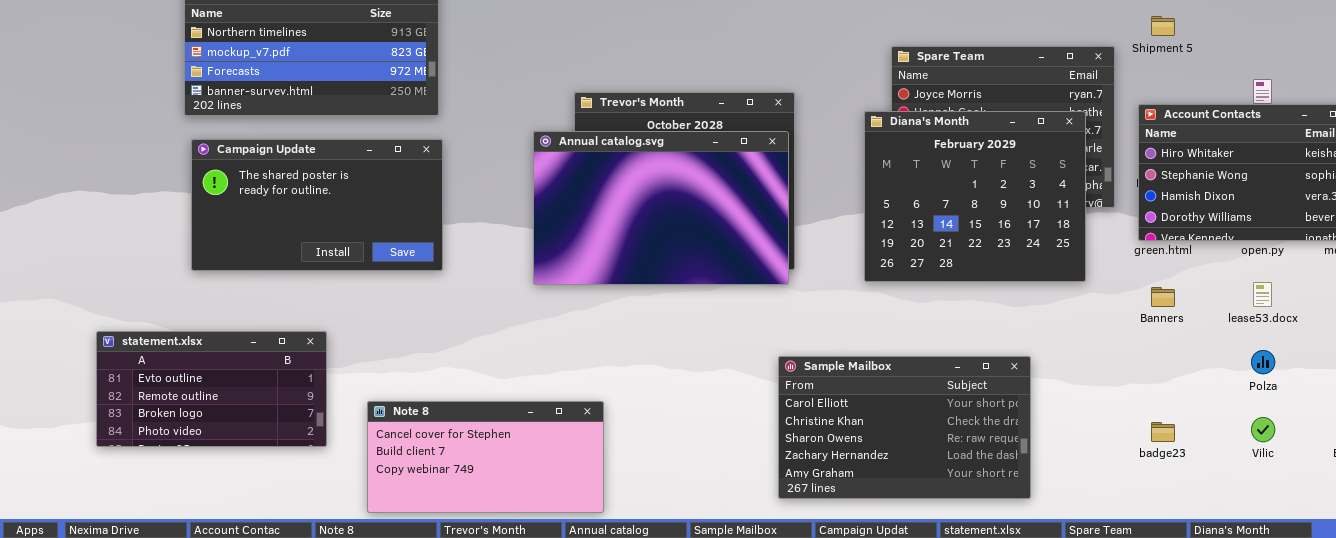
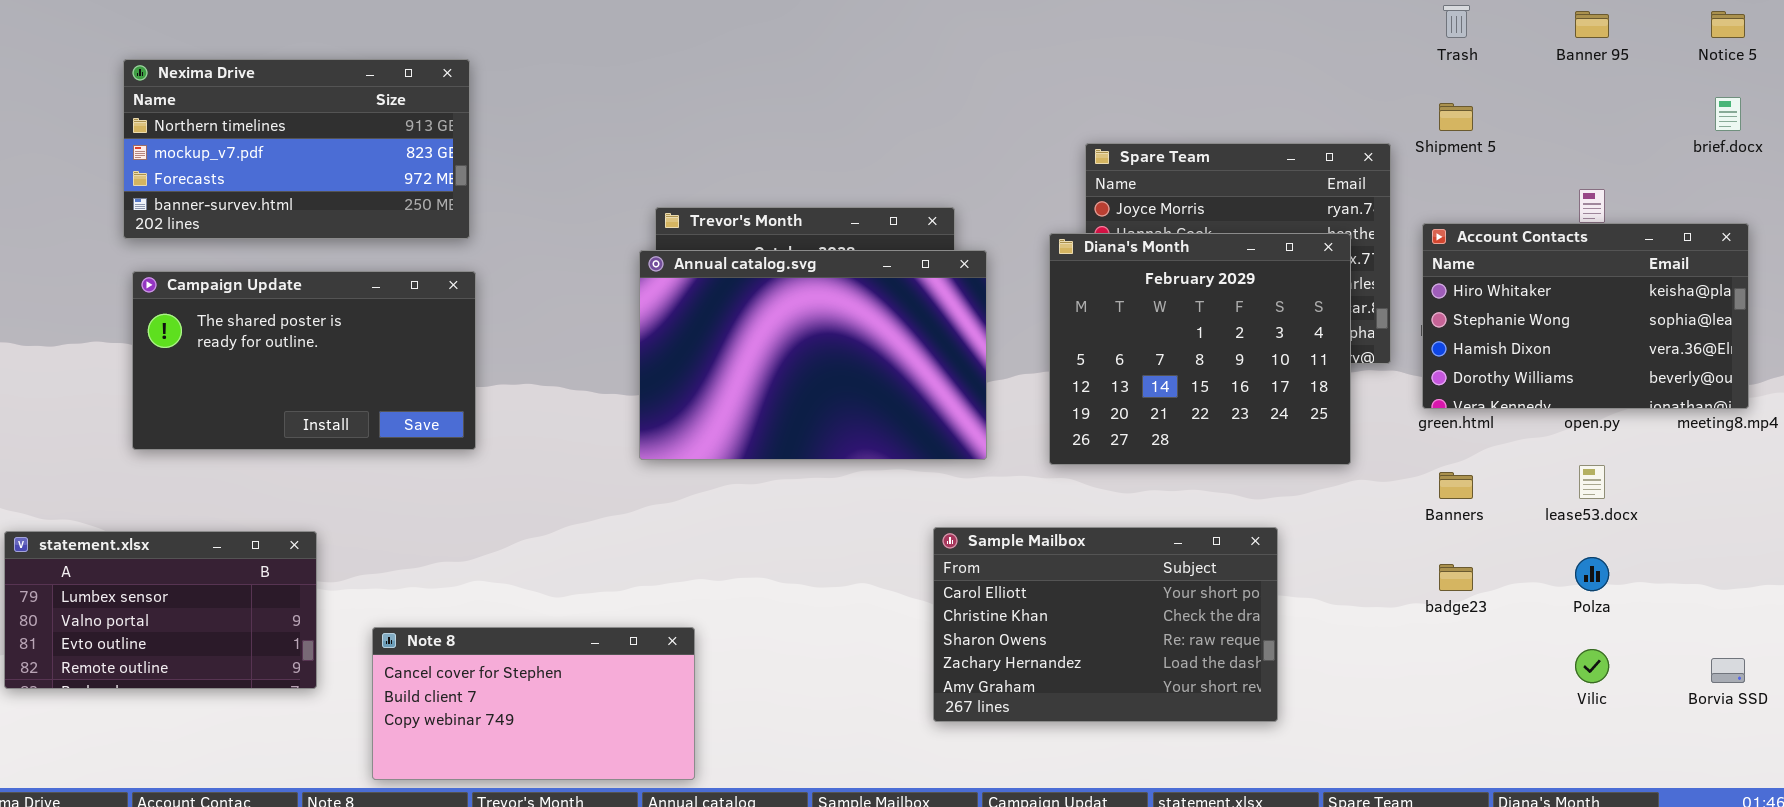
Annual catalog.svg: [533,131,789,285] -> [639,250,987,460], moved
statement.xlsx: [96,331,327,447] -> [4,531,317,689], scrolled up 2 rows
Sample Mailbox: [778,356,1031,499] -> [933,527,1278,722], moved
badge23: [1151,422,1175,442] -> [1439,564,1473,591], moved

